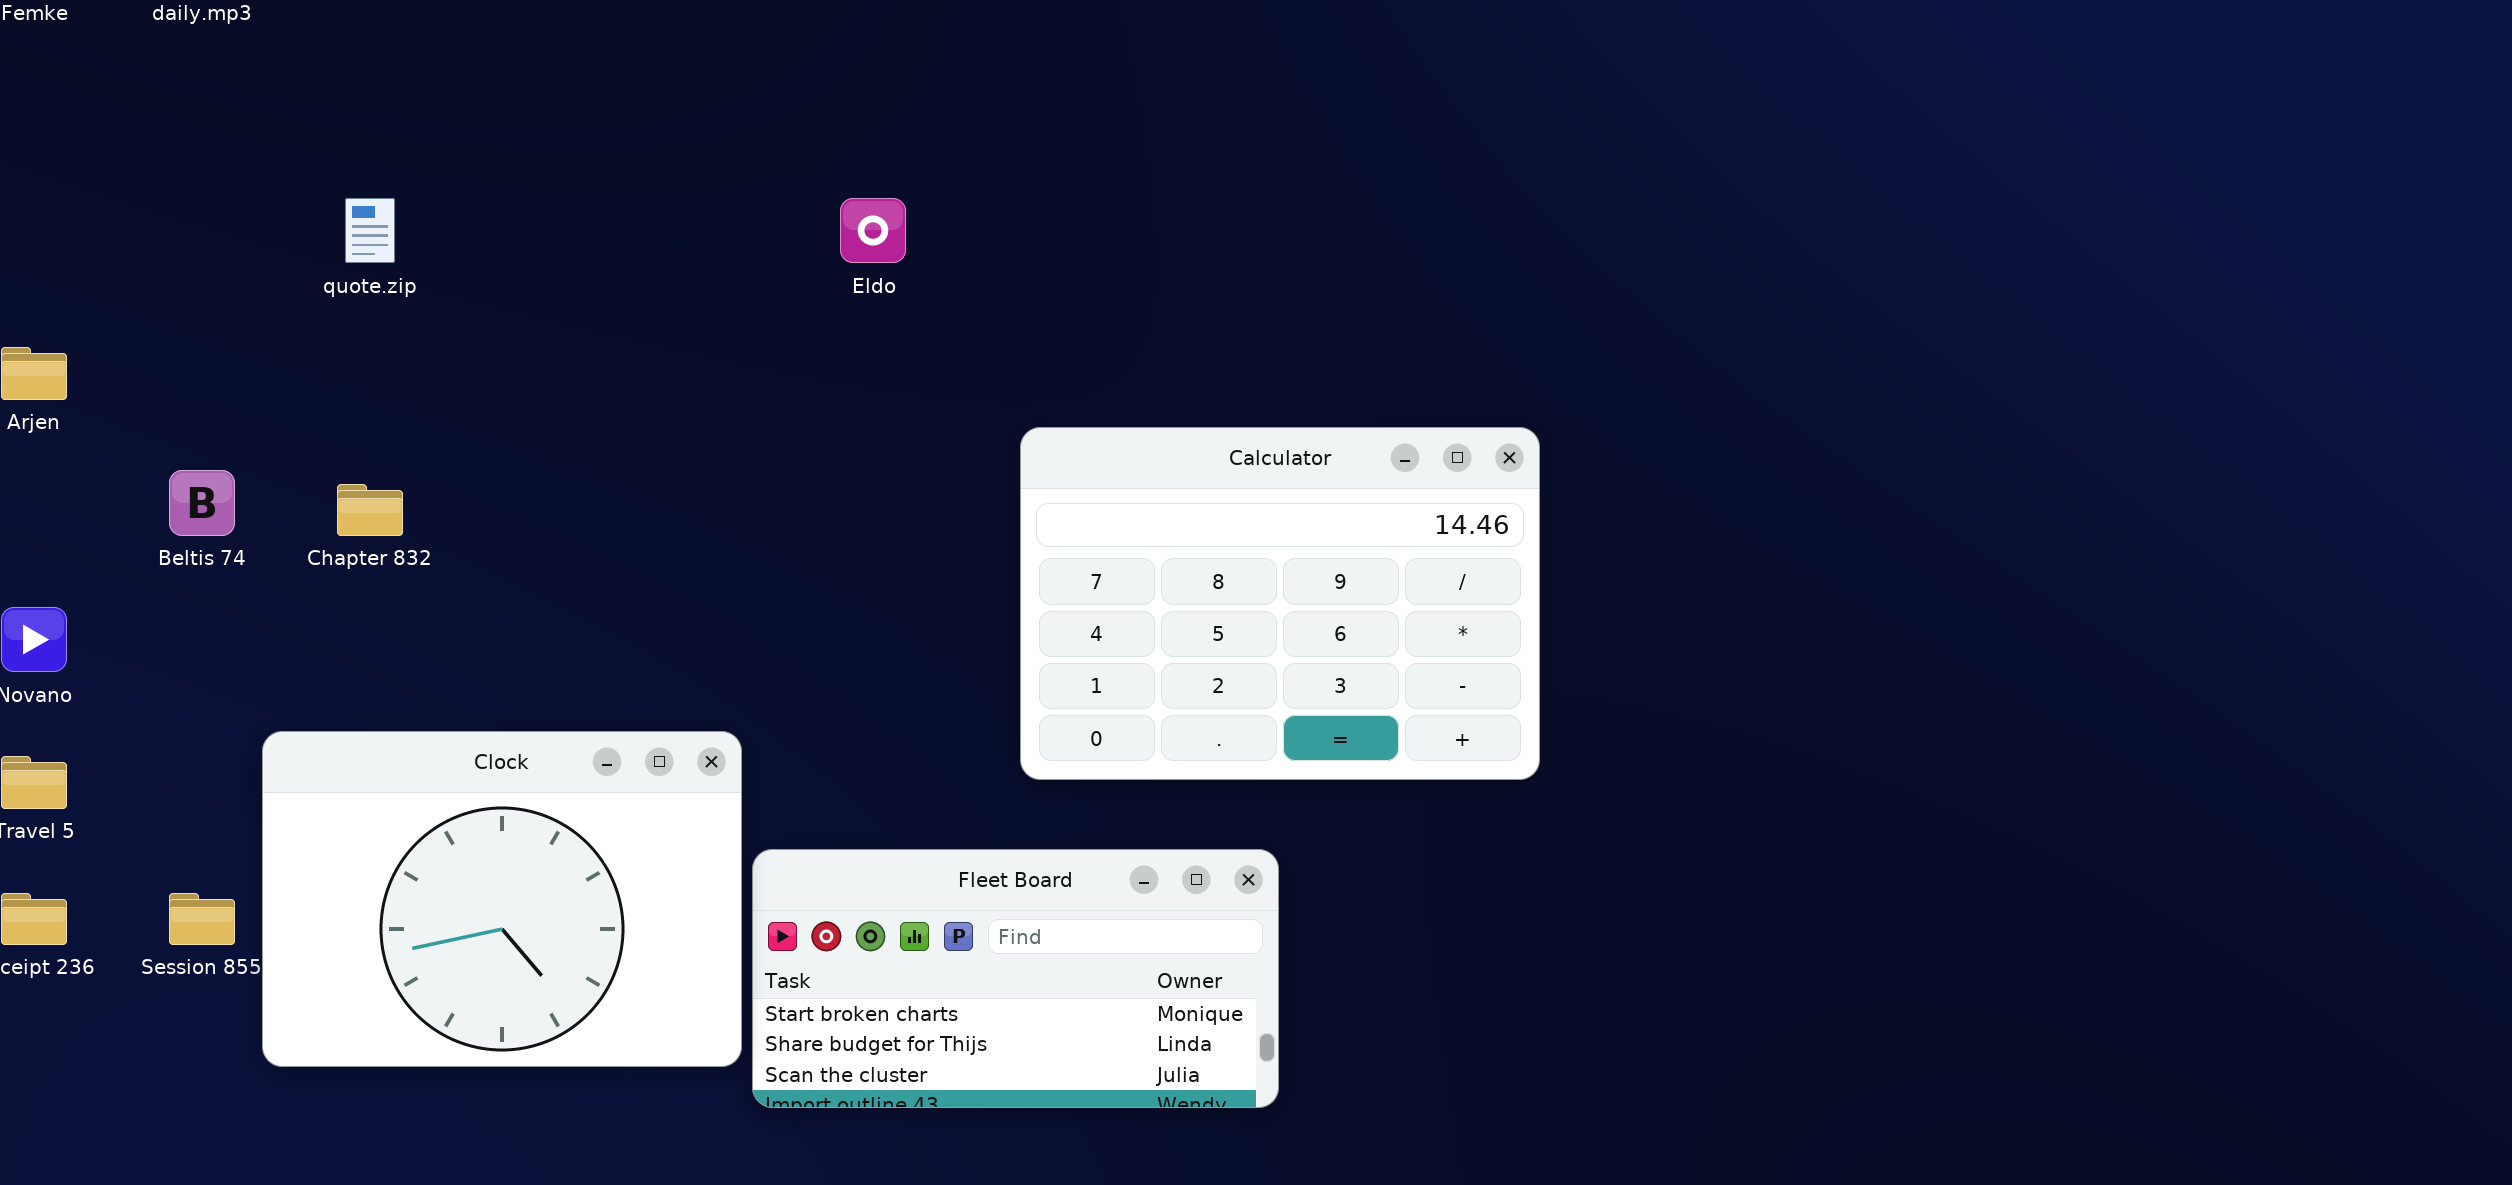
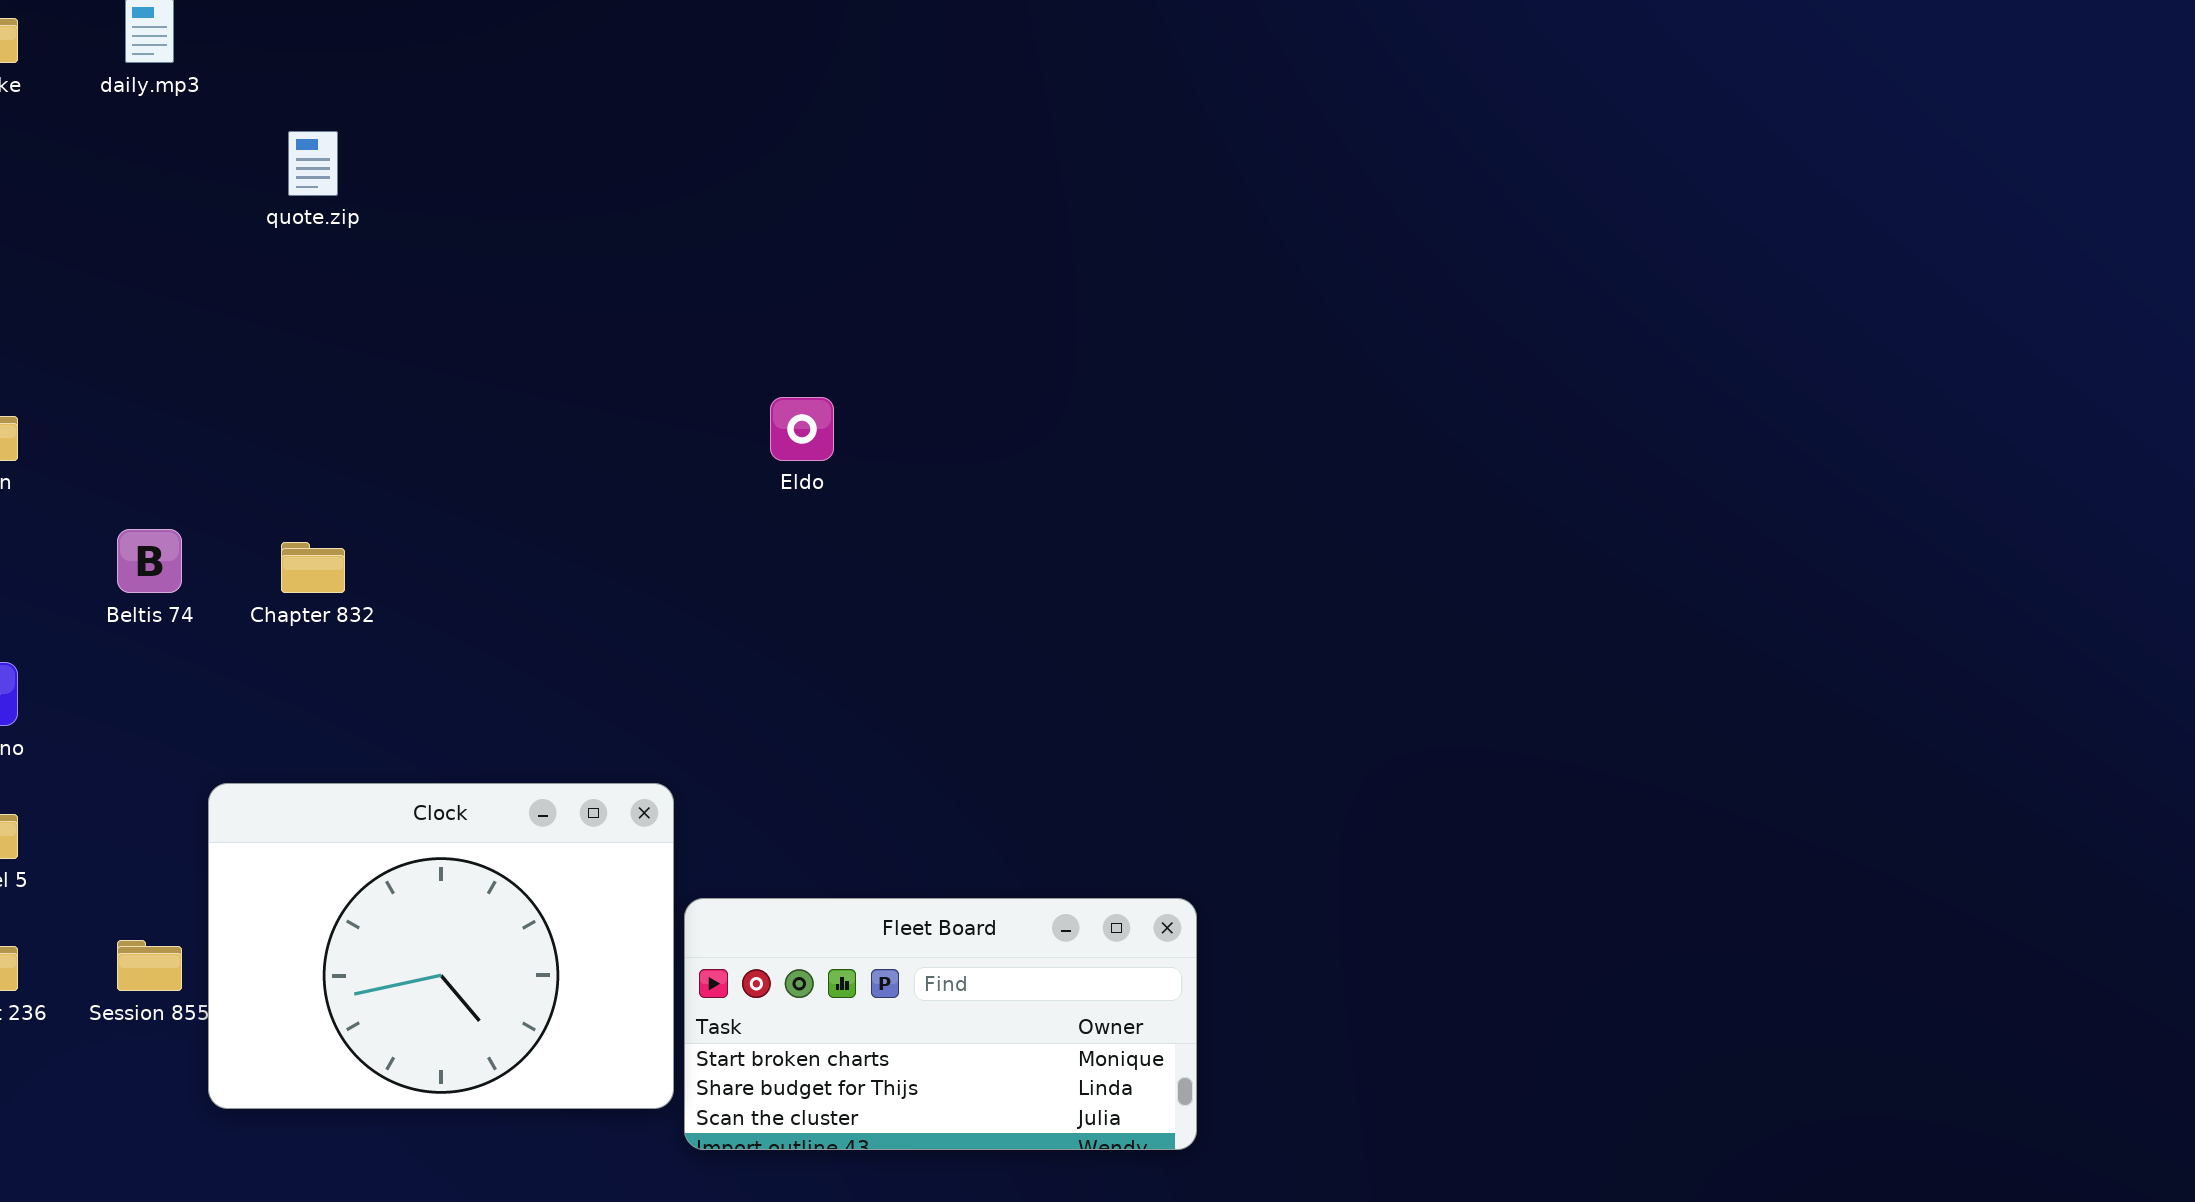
quote.zip: [345,198,395,263] -> [288,131,338,196], moved
Eldo: [840,198,906,263] -> [770,397,834,461], moved
Calculator: [1020,427,1540,780] -> none, closed

